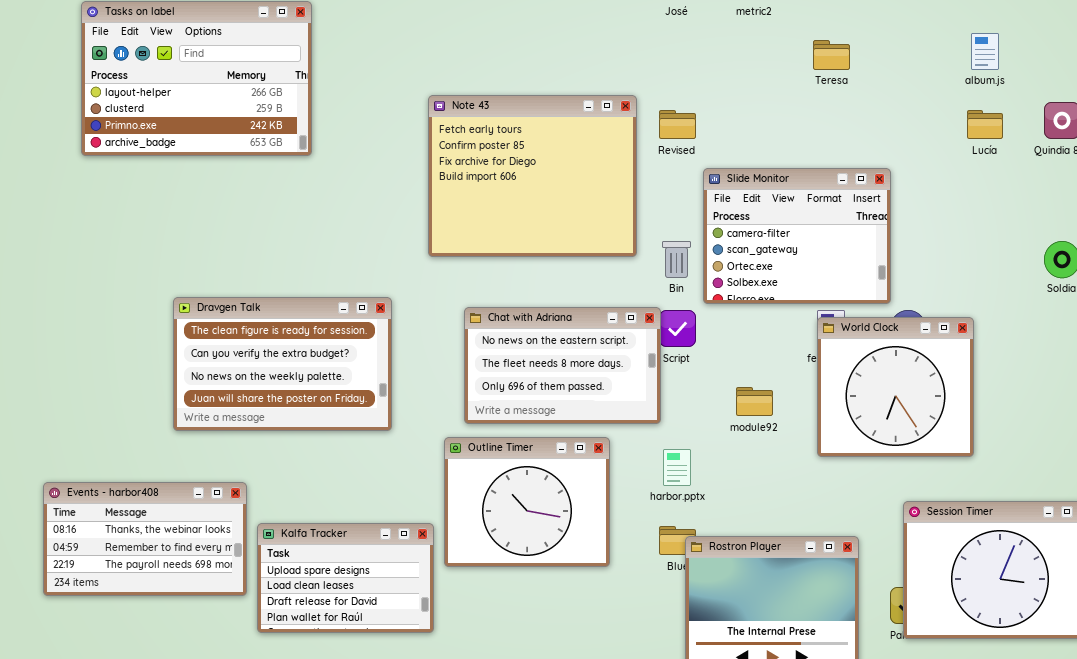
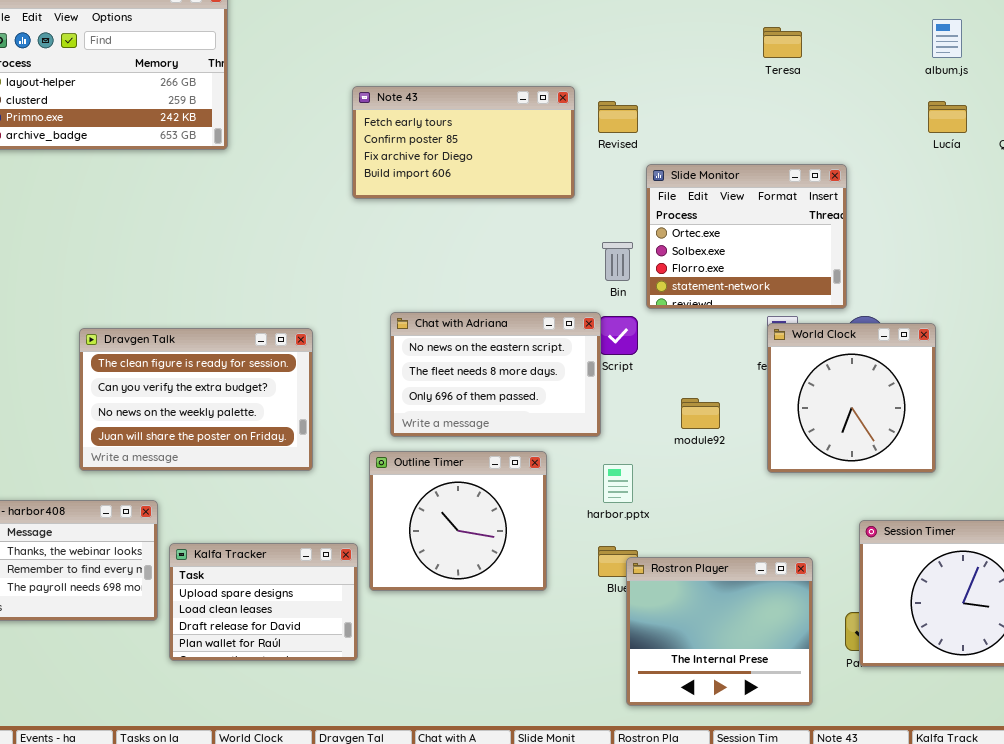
Note 43: [428,95,637,257] -> [352,86,575,199], resized
Slide Monitor: [703,168,891,304] -> [646,164,847,309], scrolled down 2 rows
Dravgen Talk: [173,297,392,431] -> [79,328,313,471], moved

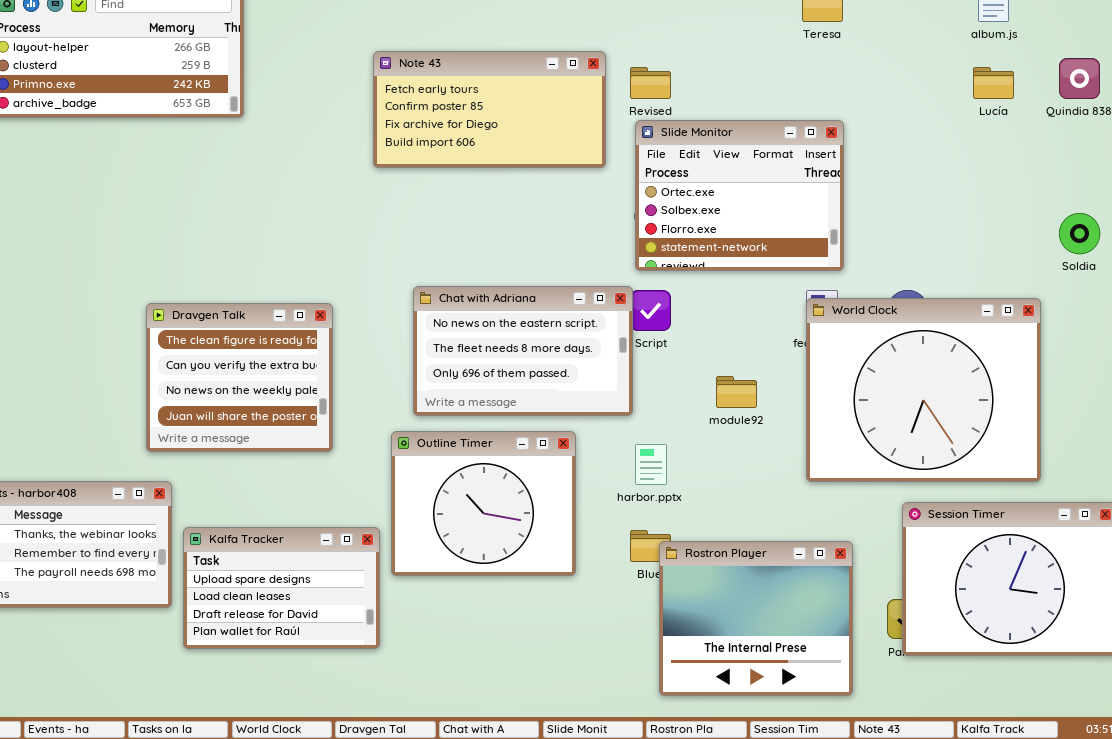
Slide Monitor: [646,164,847,309] -> [635,120,844,271], moved
World Clock: [767,323,936,473] -> [806,298,1041,482], resized
Dravgen Talk: [79,328,313,471] -> [146,303,333,452], resized

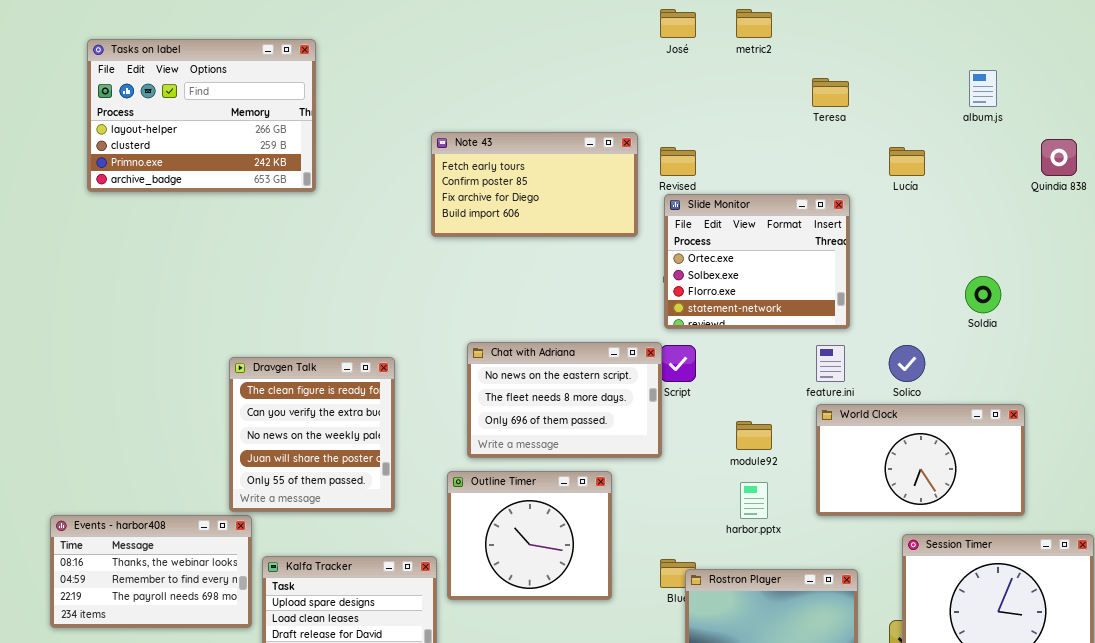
Lucía: [973,67,1014,99] -> [889,147,925,176], moved
Soldia: [1059,213,1100,254] -> [965,276,1001,313], moved
World Clock: [806,298,1041,482] -> [816,404,1025,516], resized
Dravgen Talk: [146,303,333,452] -> [229,357,395,512], resized
harbor.pptx: [635,444,667,485] -> [740,482,768,519], moved

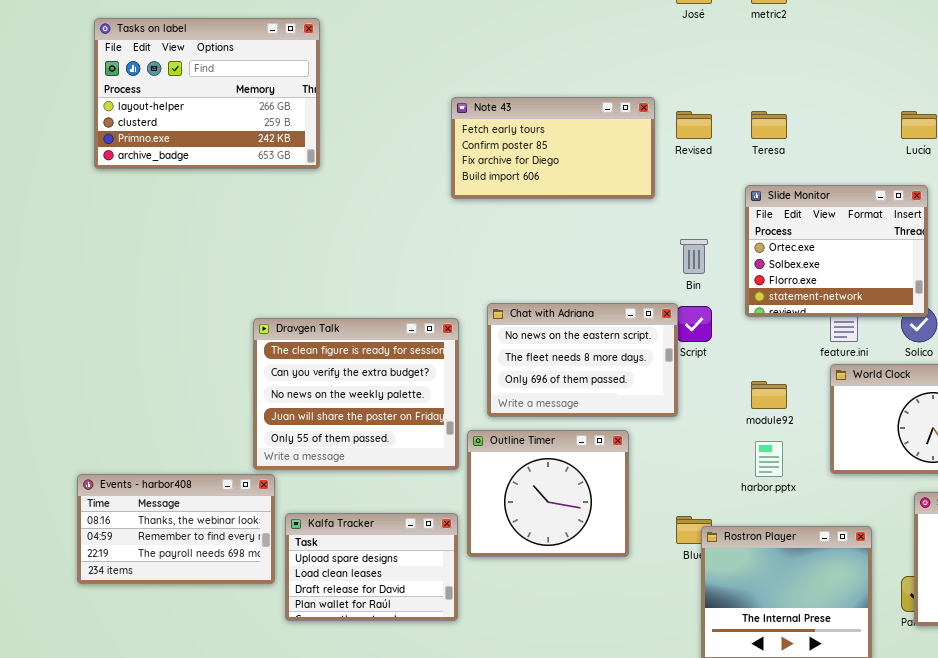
Tasks on label: [87,39,316,192] -> [94,18,320,169], moved
Teresa: [812,78,849,107] -> [751,111,787,139], moved
Slide Monitor: [664,194,850,329] -> [745,185,928,317], moved
Dravgen Talk: [229,357,395,512] -> [253,318,459,470], resized

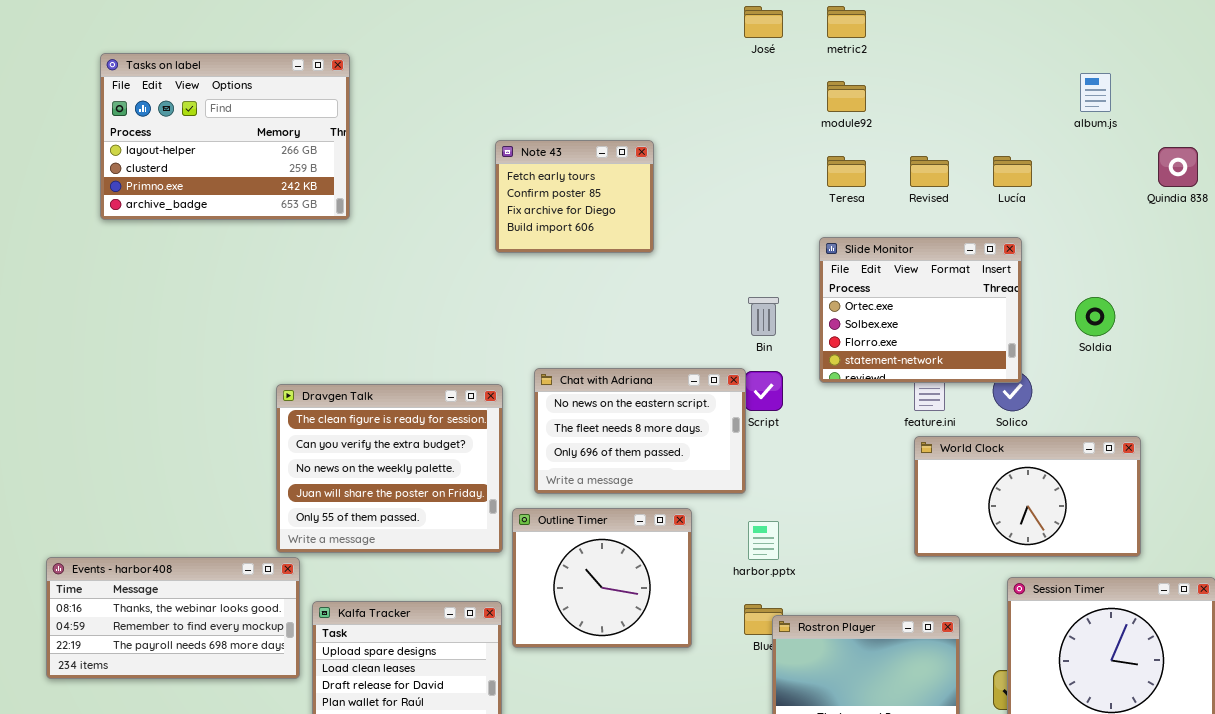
Note 43: [451,97,655,199] -> [495,140,654,253], resized
Revised: [676,111,712,139] -> [910,156,949,187], moved
module92: [751,381,787,409] -> [827,81,866,112], moved
harbor.pptx: [755,441,783,477] -> [748,521,779,560], moved
Events - harbor408: [77,474,275,584] -> [46,557,300,679], resized

